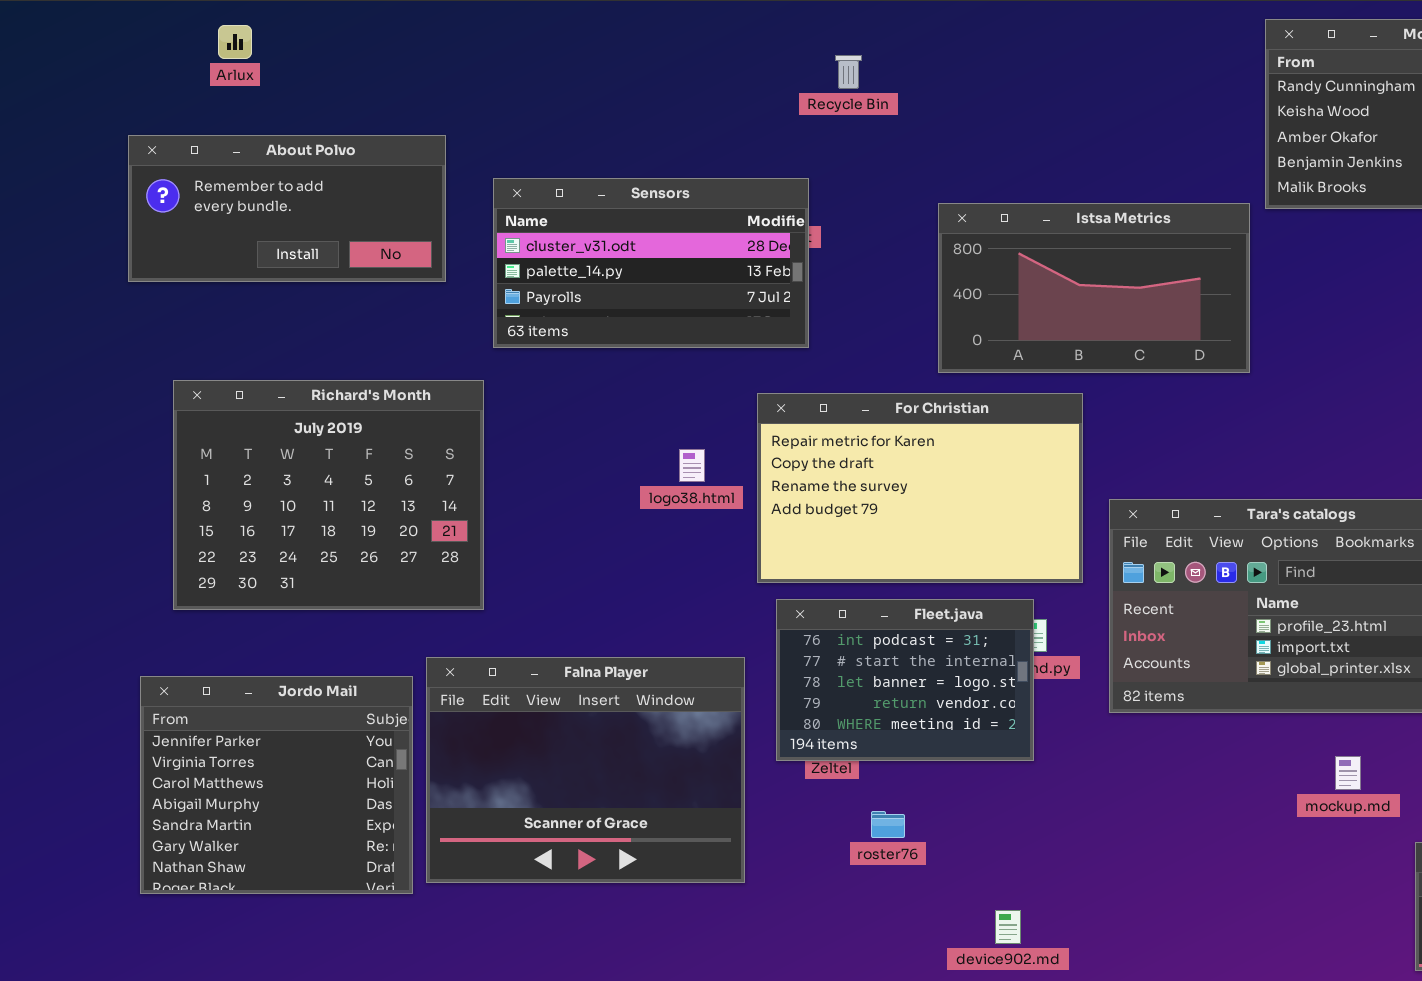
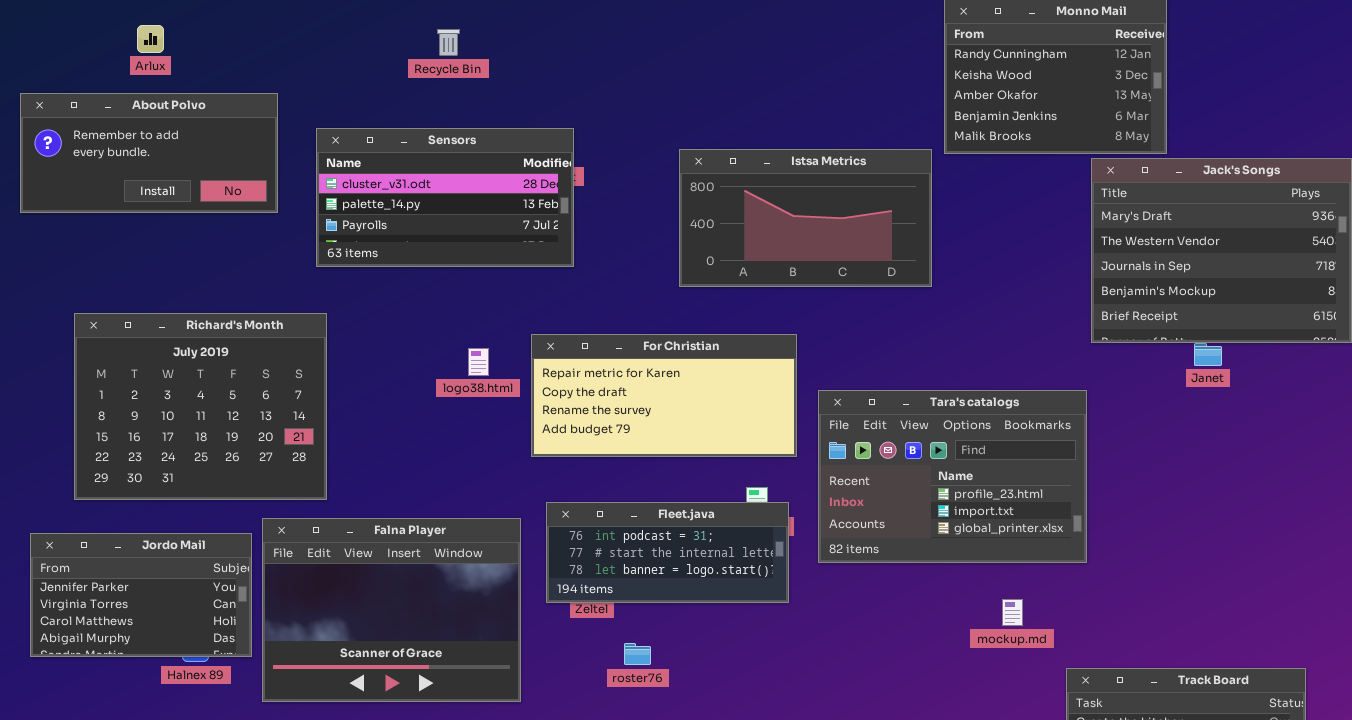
Arlux: [218,25,252,59] -> [137,25,164,53], moved
Recycle Bin: [835,55,862,89] -> [437,29,460,56], moved
Richard's Month: [173,380,484,610] -> [74,313,327,500], moved
For Christian: [757,393,1083,583] -> [531,334,797,457], resized
Fleet.java: [776,599,1034,761] -> [546,502,789,603], resized
Jordo Mail: [140,676,413,894] -> [30,533,252,657], resized

